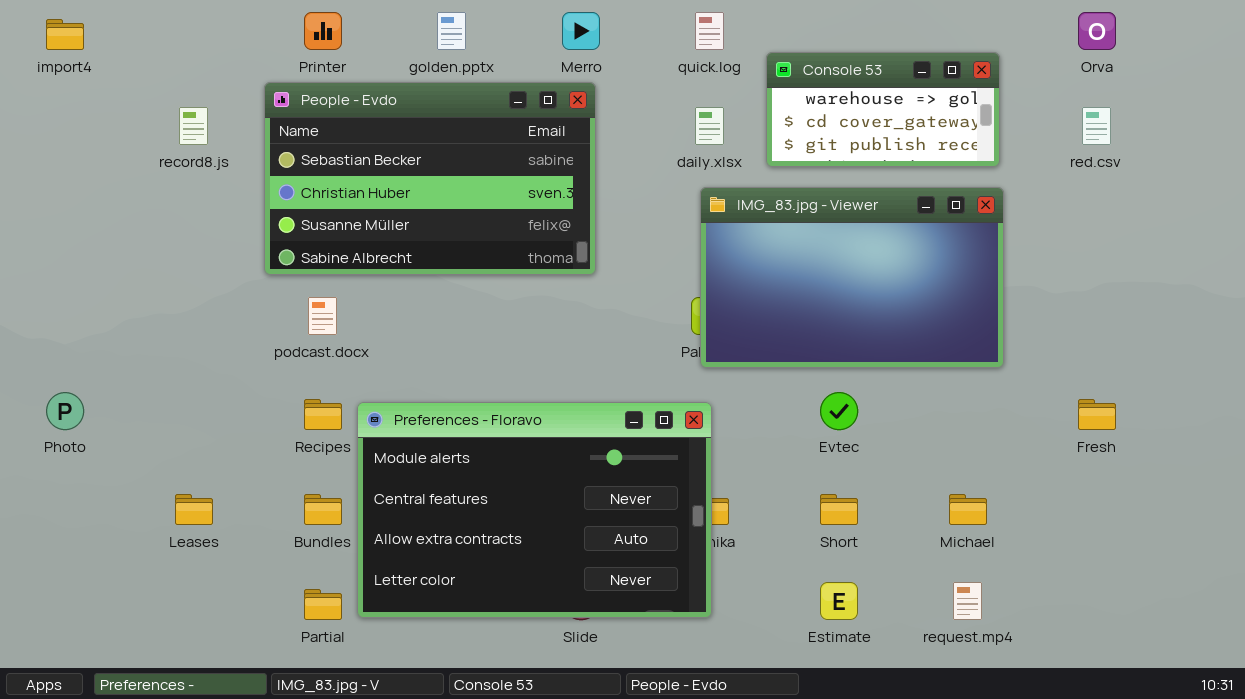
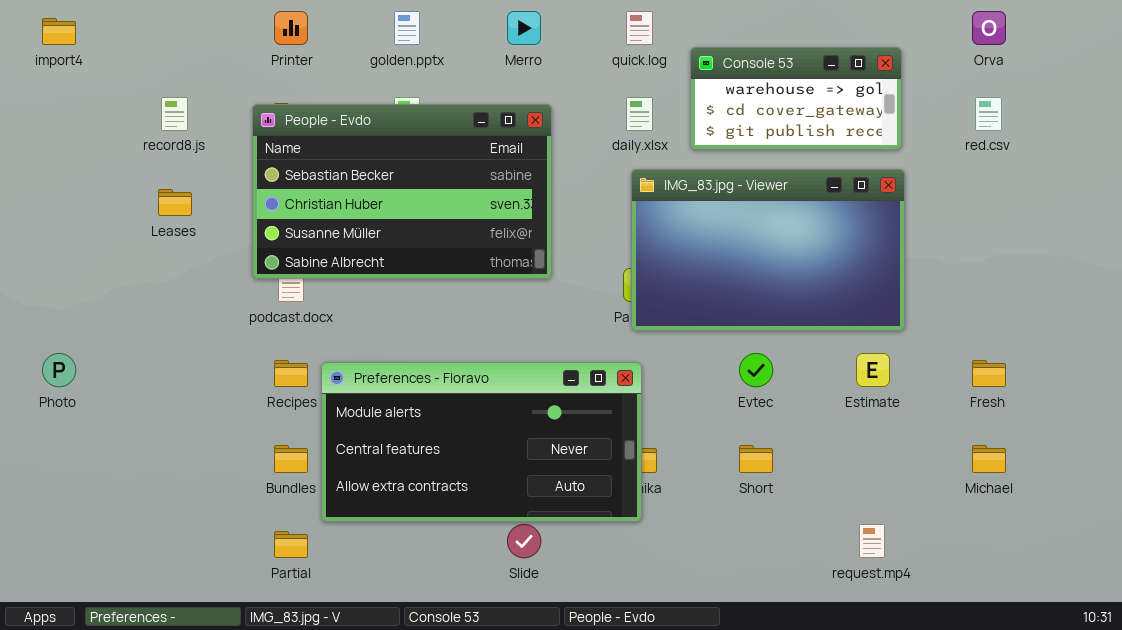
People - Evdo: [264,82,596,275] -> [252,104,552,279], moved
Preferences - Floravo: [357,402,712,618] -> [321,362,642,522], resized
Leases: [175,494,213,525] -> [158,189,192,216], moved
Michael: [949,494,987,525] -> [972,445,1006,473], moved
Estimate: [820,582,858,620] -> [856,353,890,387], moved

